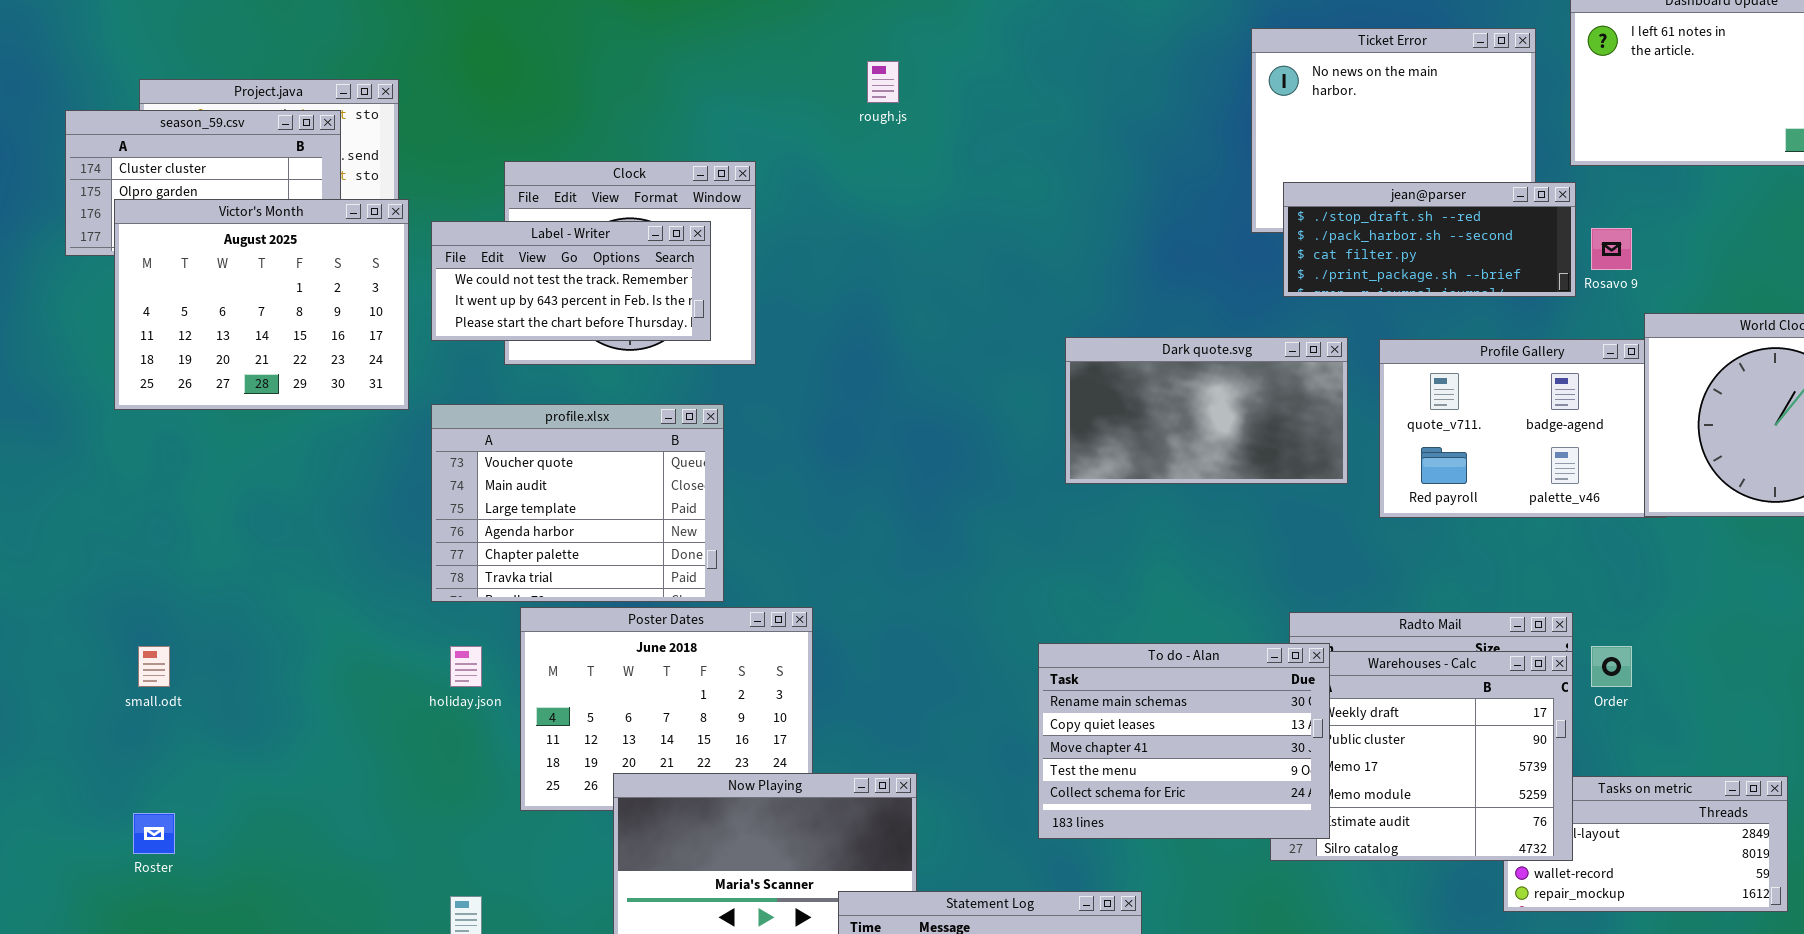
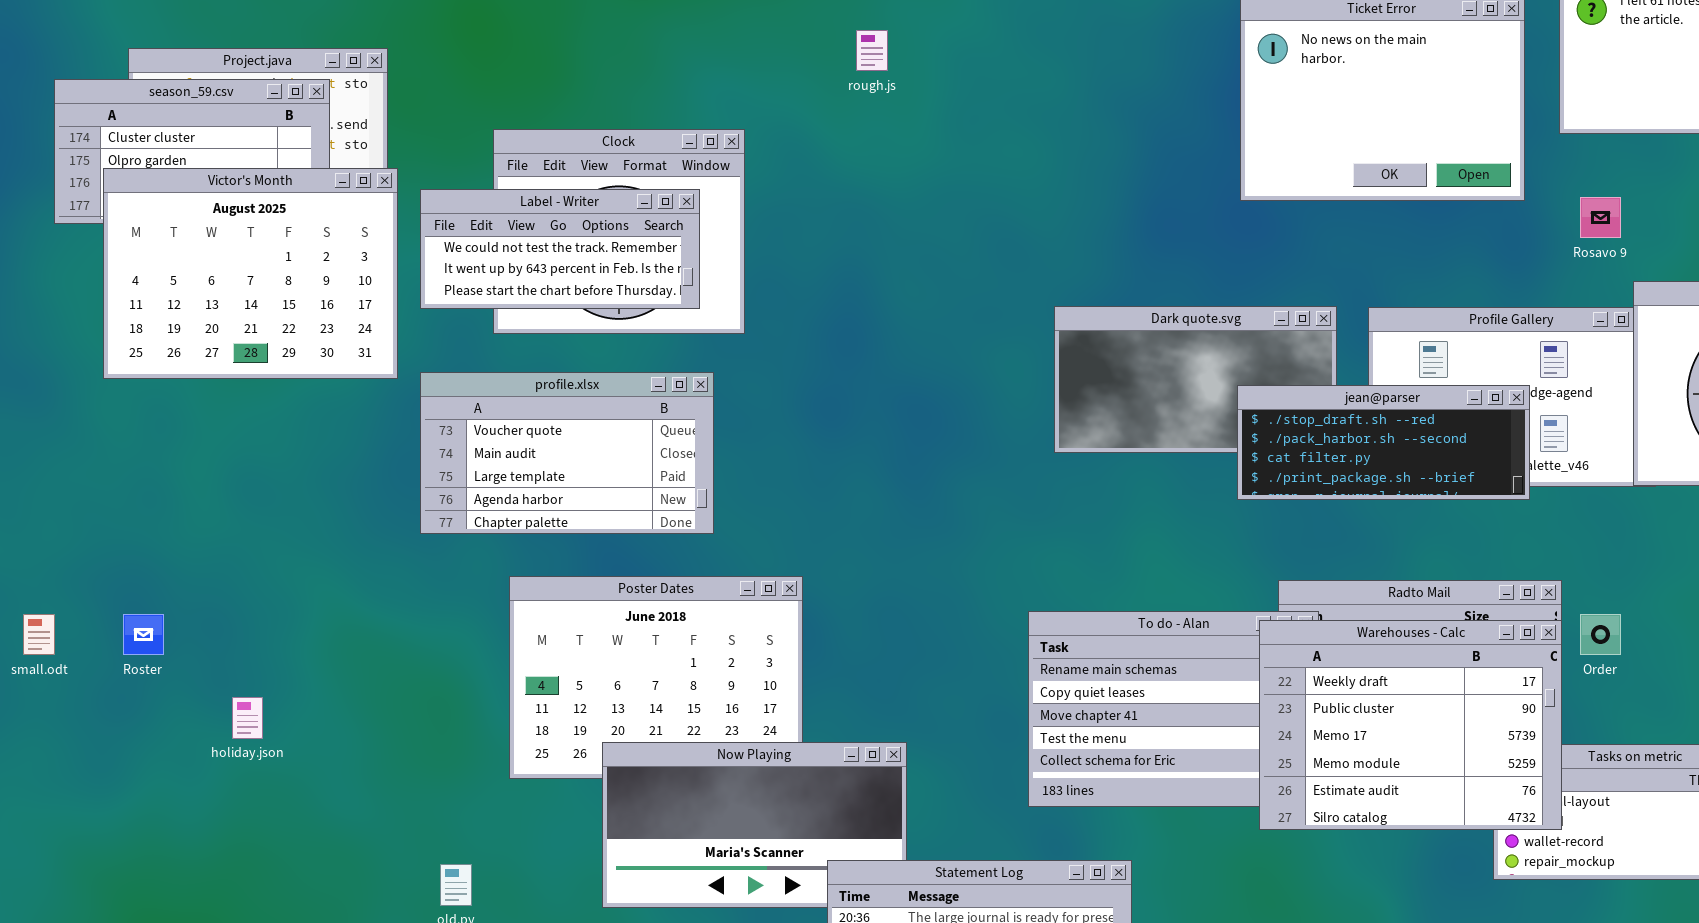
jean@parser: [1283,182,1576,297] -> [1237,385,1530,500], moved
profile.xlsx: [431,404,724,602] -> [420,372,714,534], resized
small.odt: [138,646,170,687] -> [23,614,55,655], moved
holiday.json: [450,646,482,687] -> [232,697,263,739], moved
Warehouses - Calc: [1270,651,1573,861] -> [1259,620,1562,830], raised
Roster: [133,813,175,854] -> [123,614,164,655], moved

